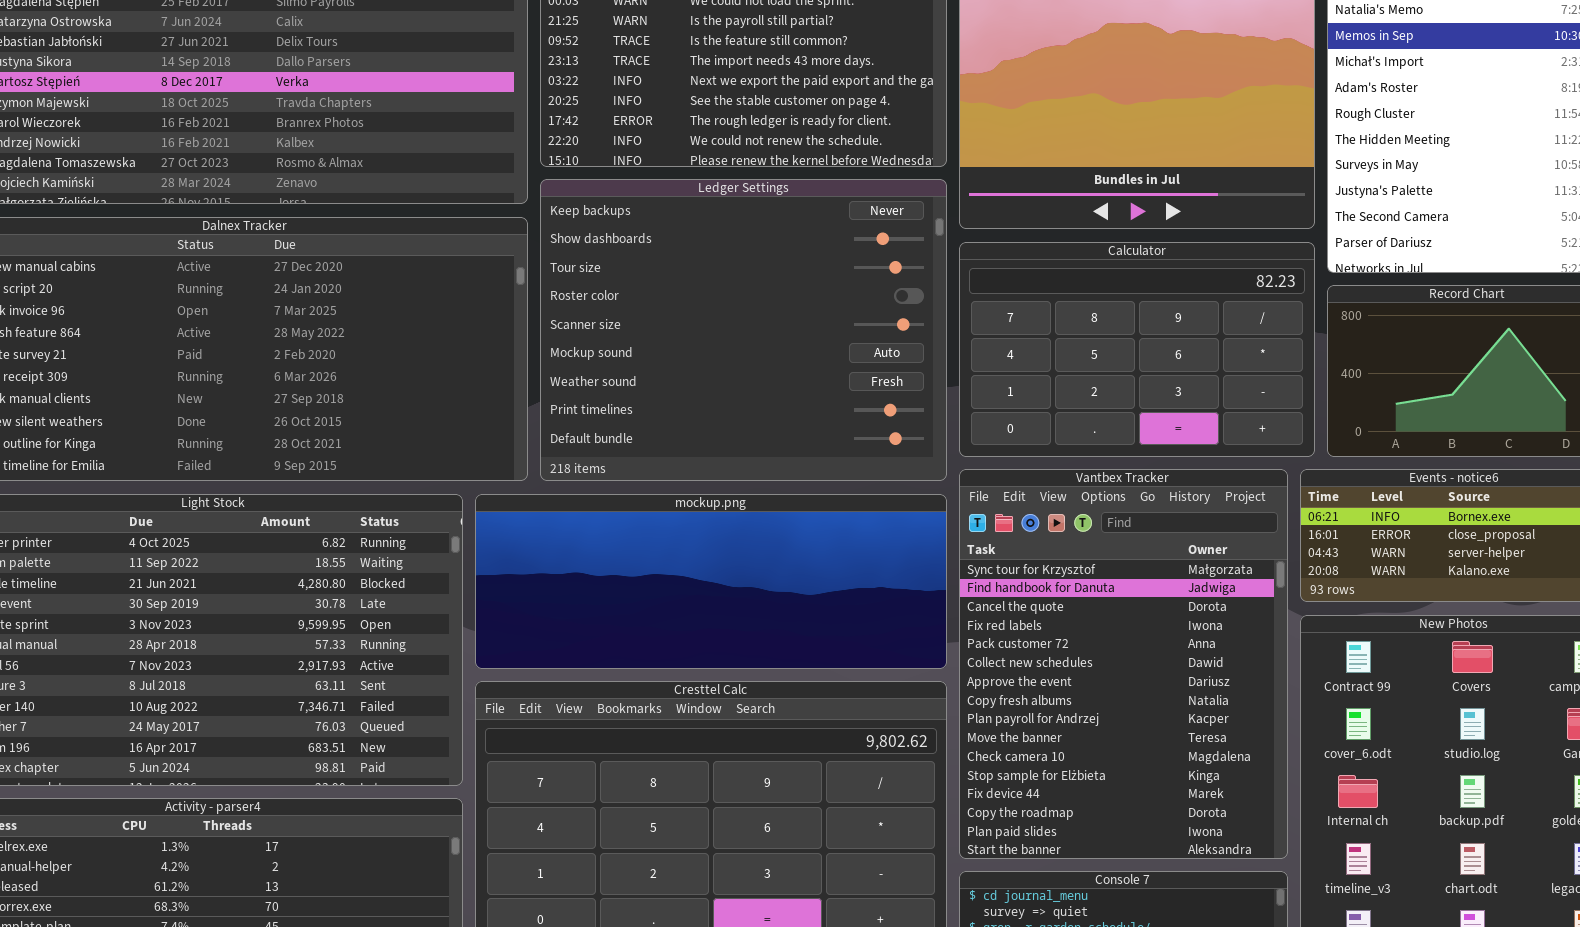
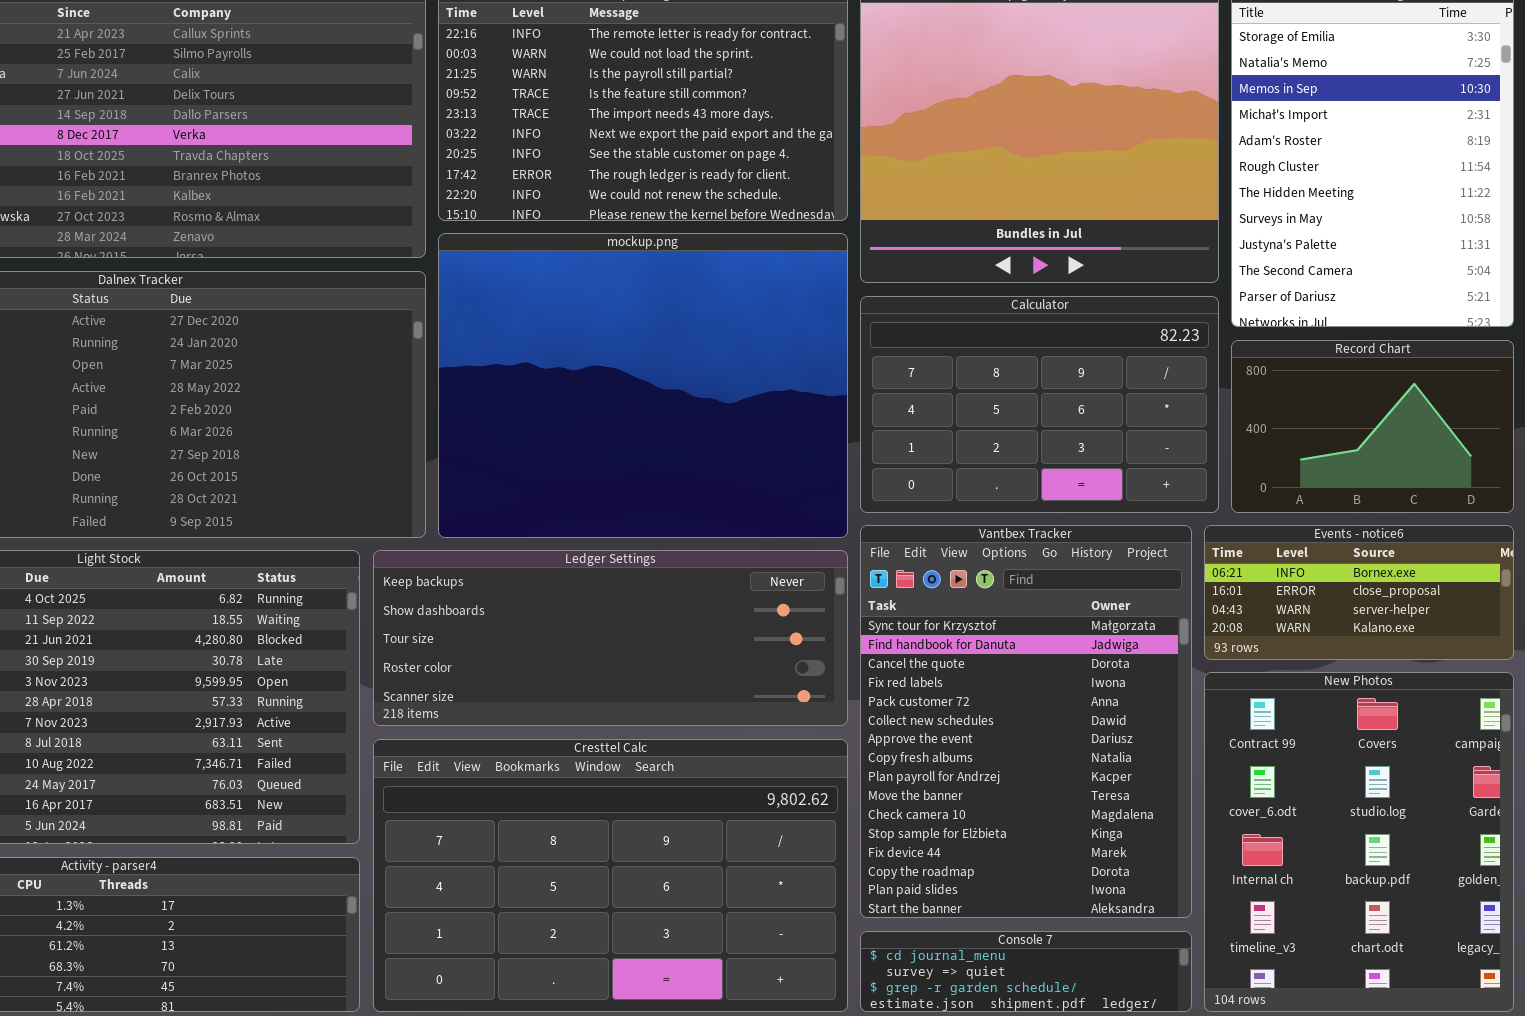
Ledger Settings: [540,179,947,481] -> [373,550,848,726], moved, resized
mockup.png: [475,494,947,669] -> [438,233,848,538], moved, resized

